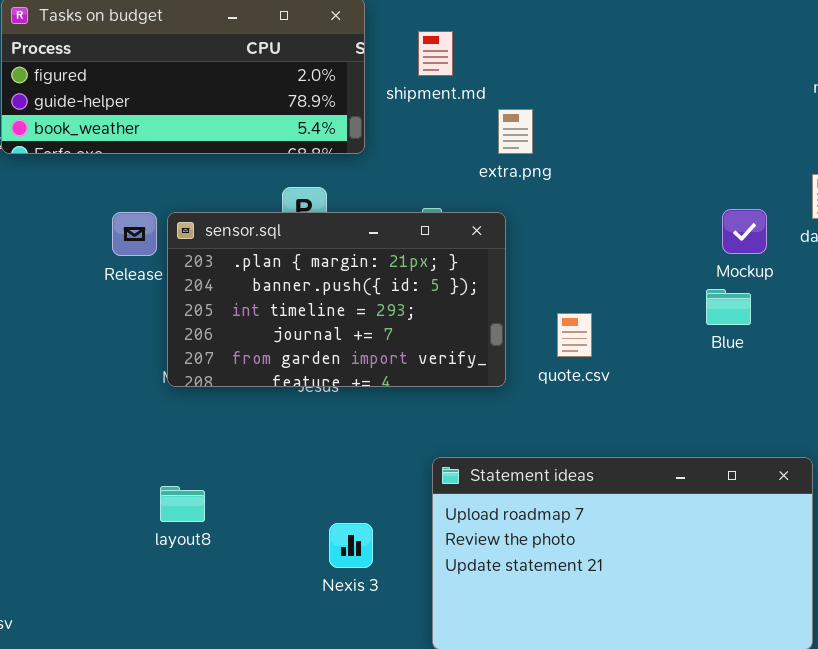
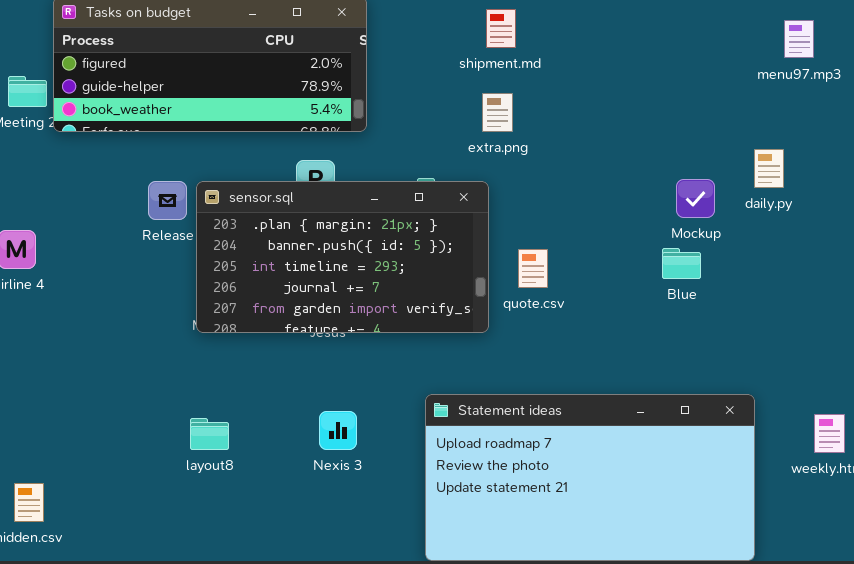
shipment.md: [418,31,453,76] -> [486,9,516,48], moved
quote.csv: [557,313,592,357] -> [518,249,548,288], moved
Nexis 3: [329,523,373,568] -> [319,411,357,450], moved

